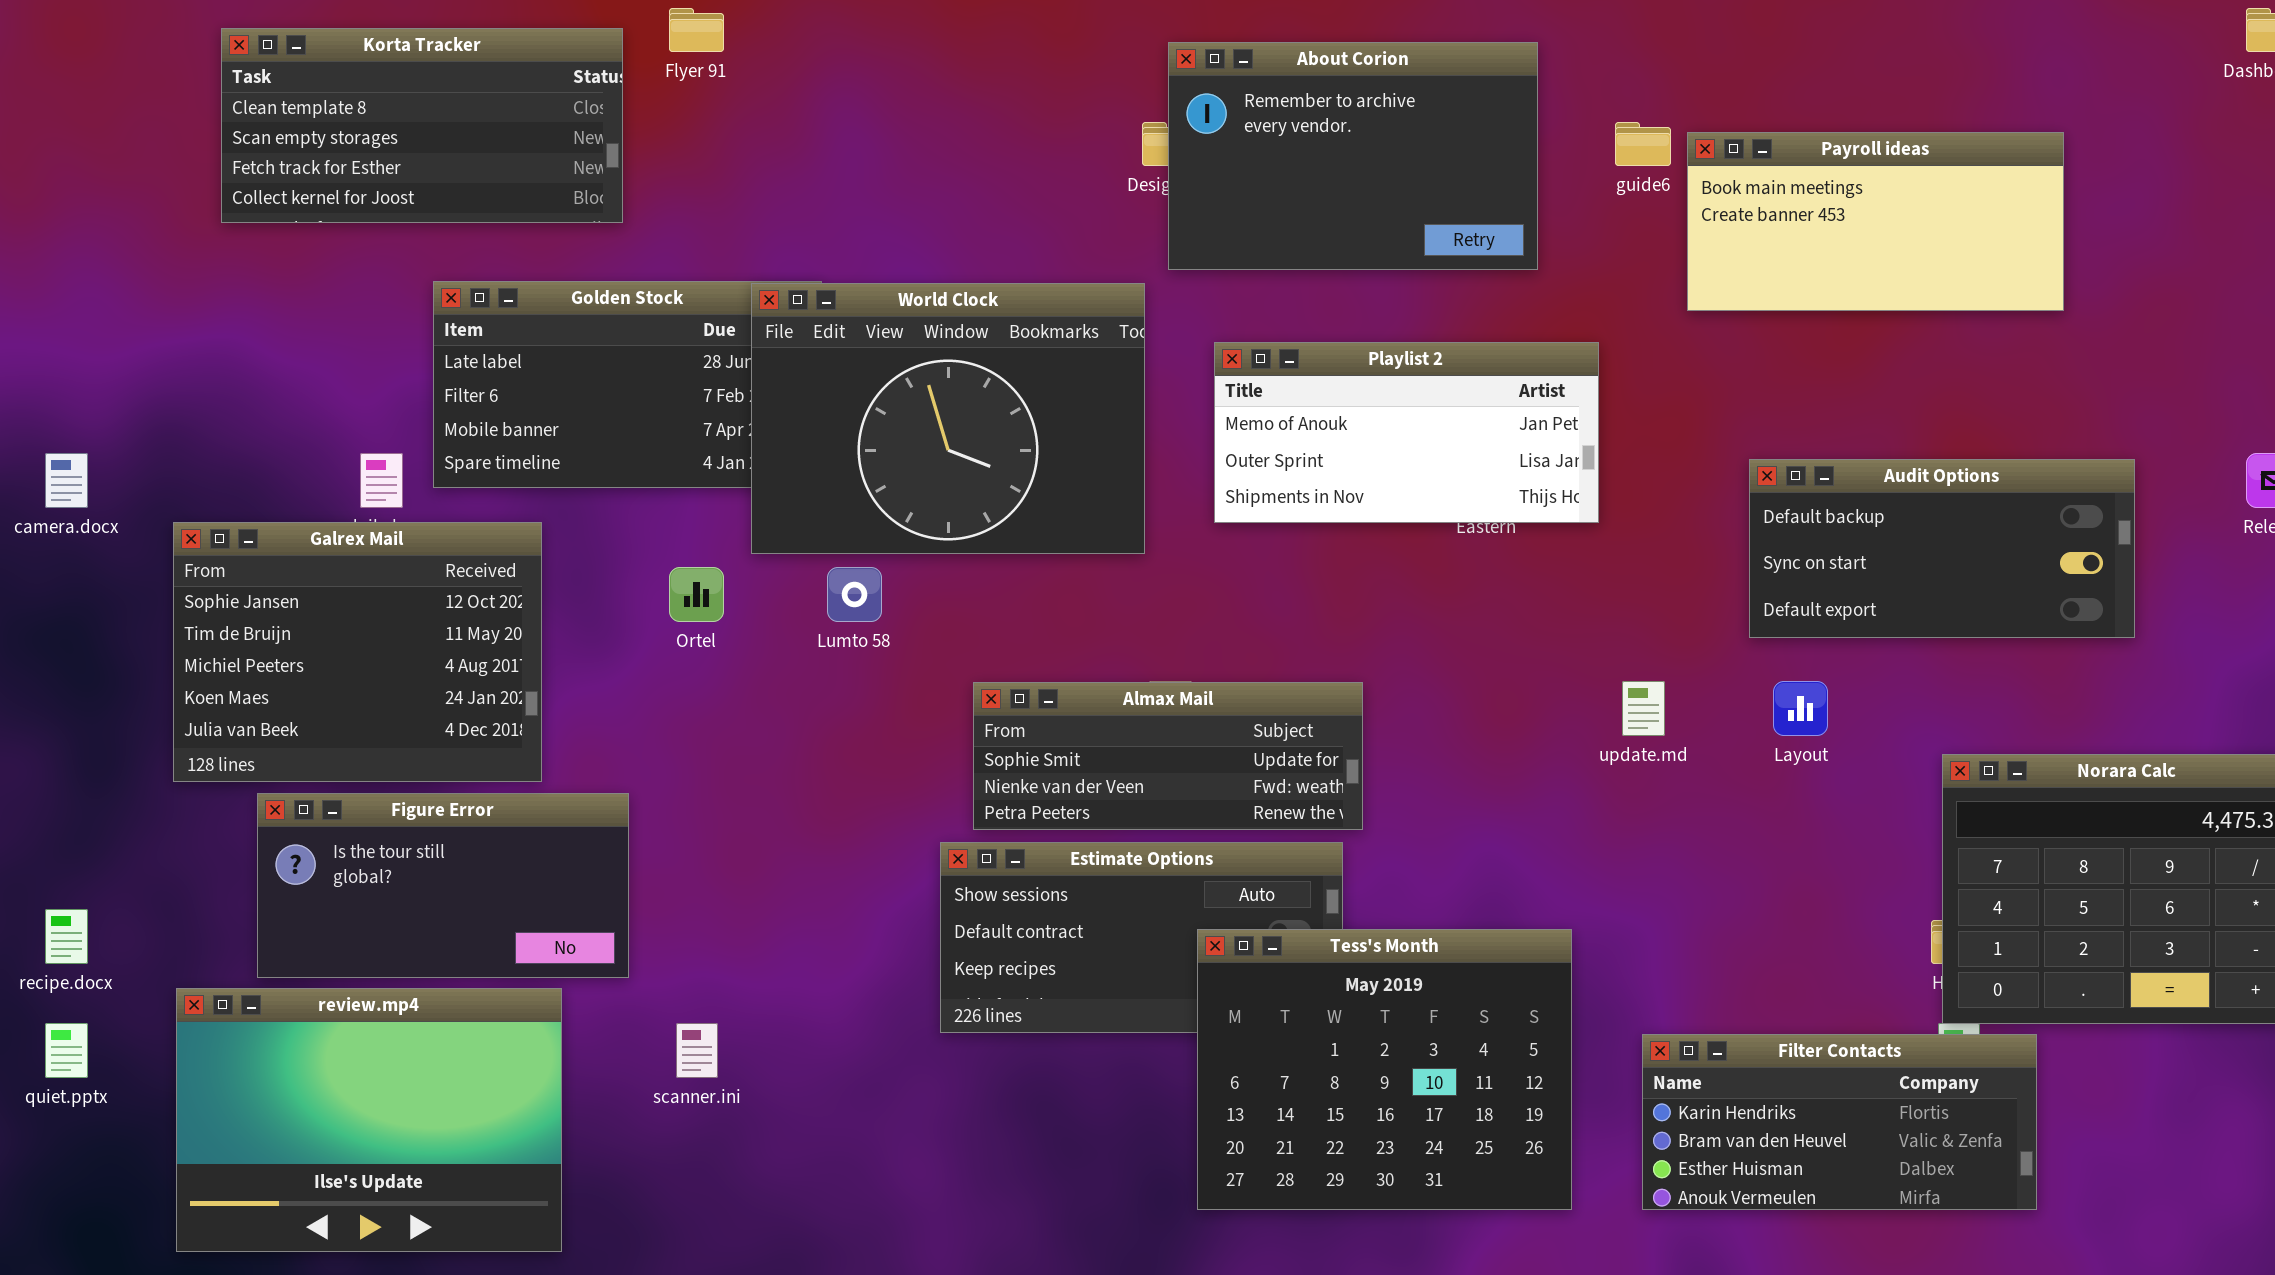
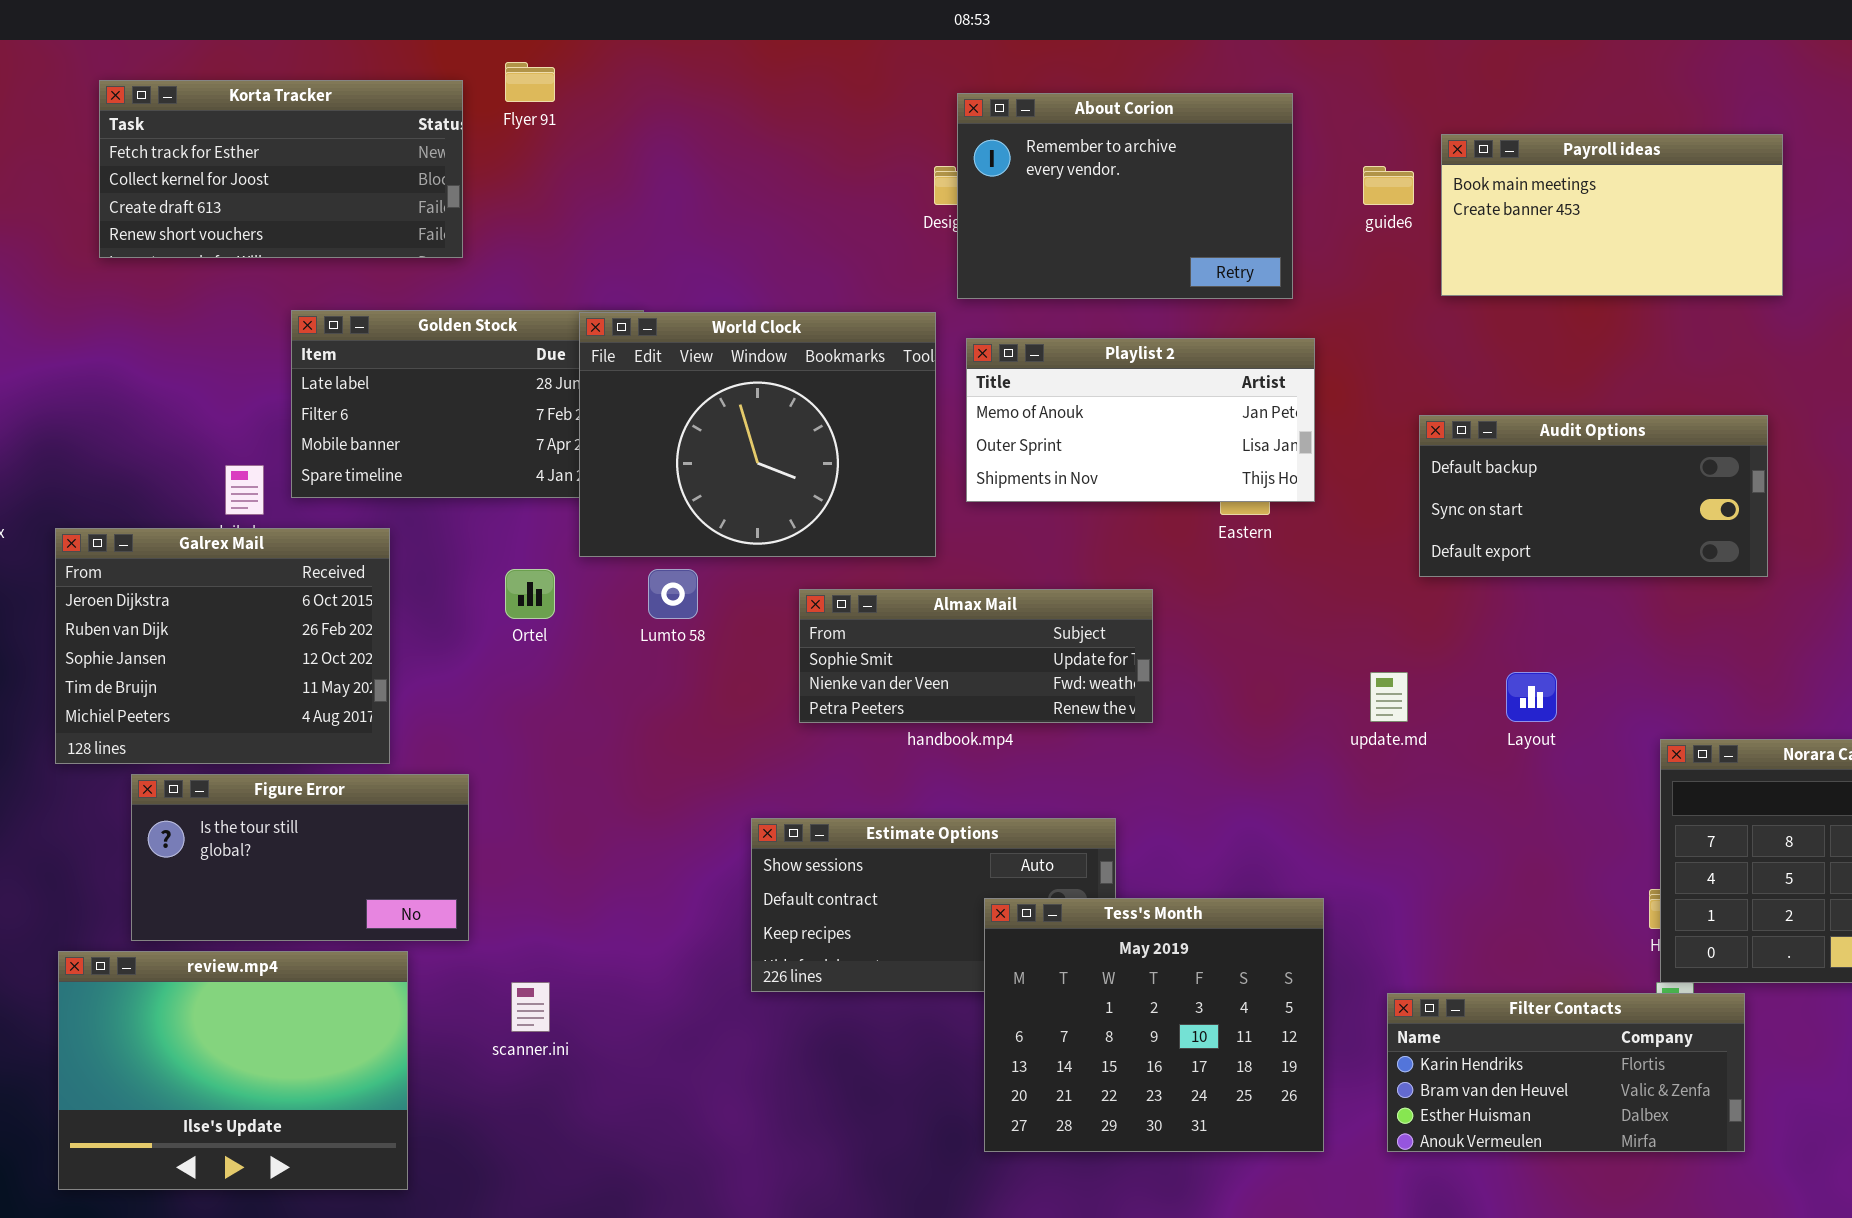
Korta Tracker: [221,28,623,223] -> [99,80,463,258], scrolled down 2 rows
Payroll ideas: [1687,132,2064,311] -> [1441,134,1783,296], moved
Playlist 2: [1214,342,1599,523] -> [966,338,1315,502], moved
Audit Options: [1749,459,2135,638] -> [1419,415,1768,577], moved
Galrex Mail: [173,522,542,782] -> [55,528,390,764], scrolled up 2 rows
Almax Mail: [973,682,1363,830] -> [799,589,1153,723], moved

